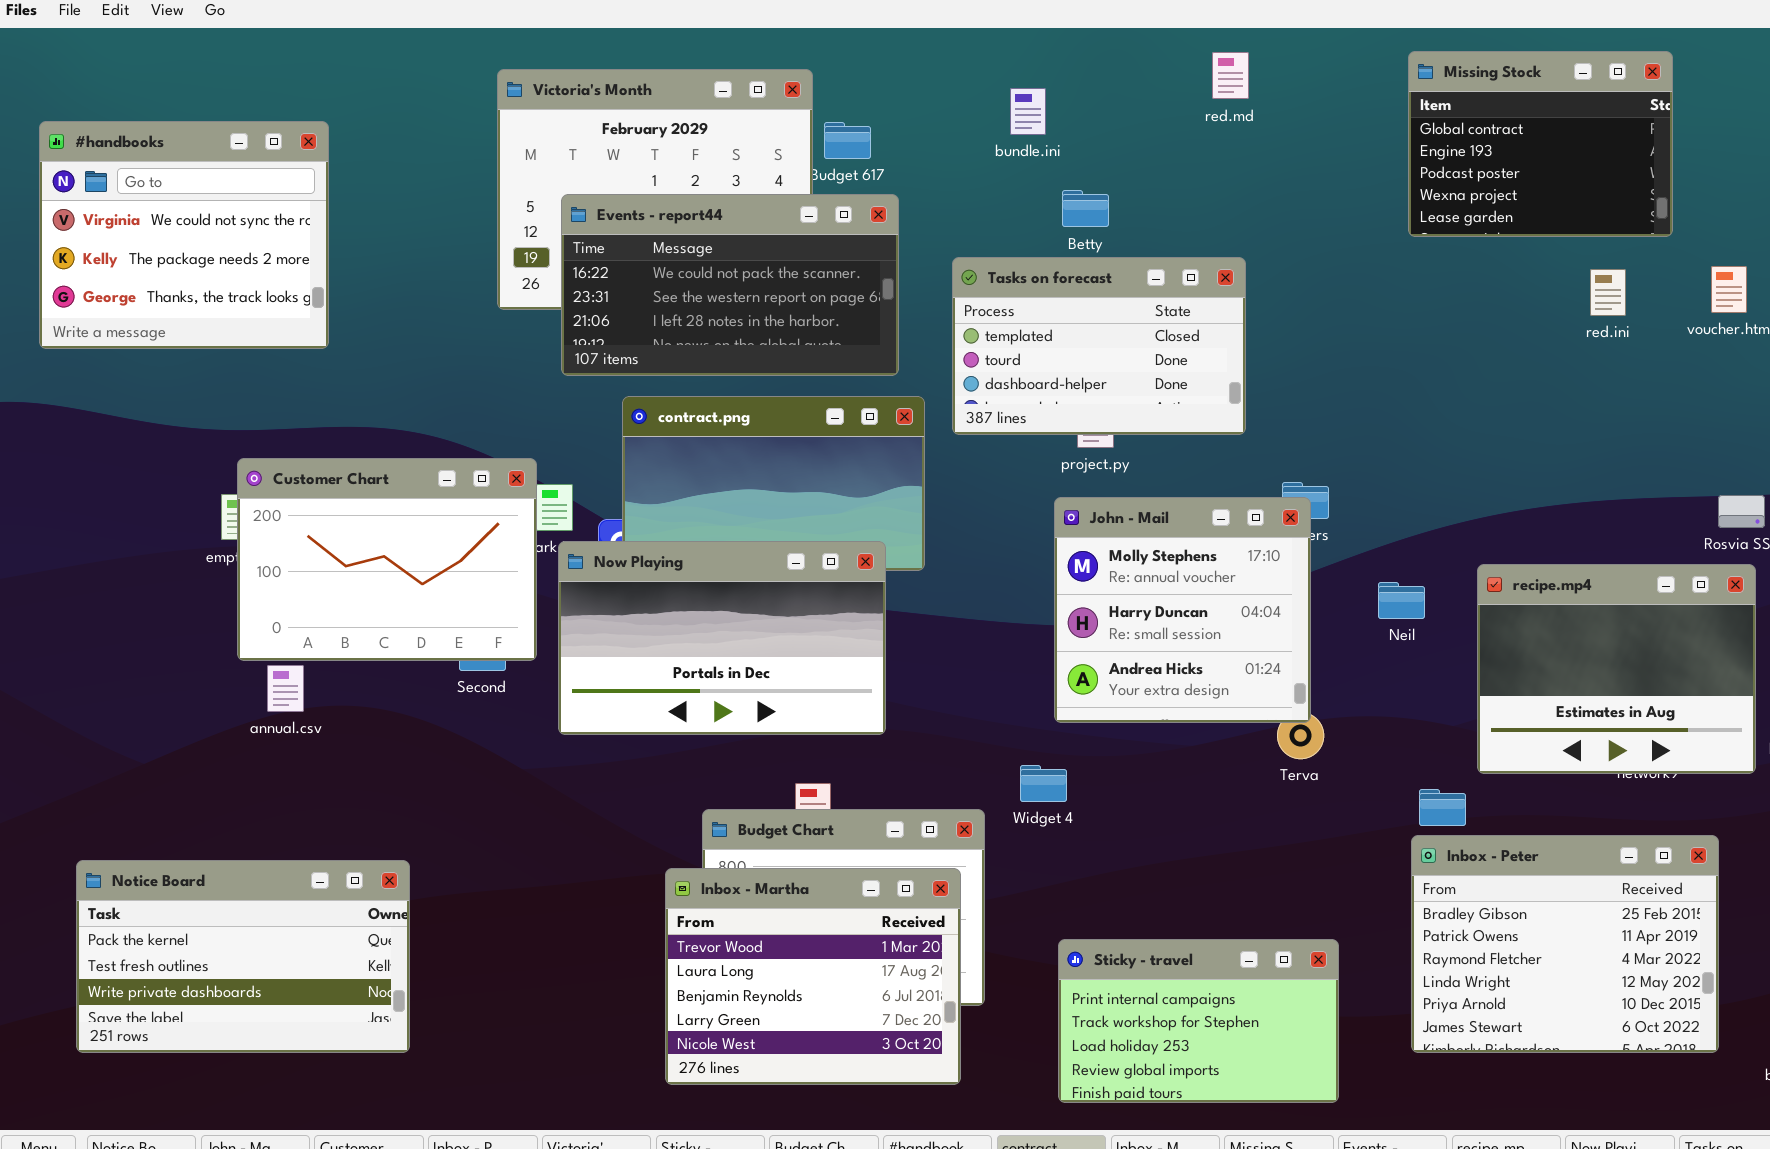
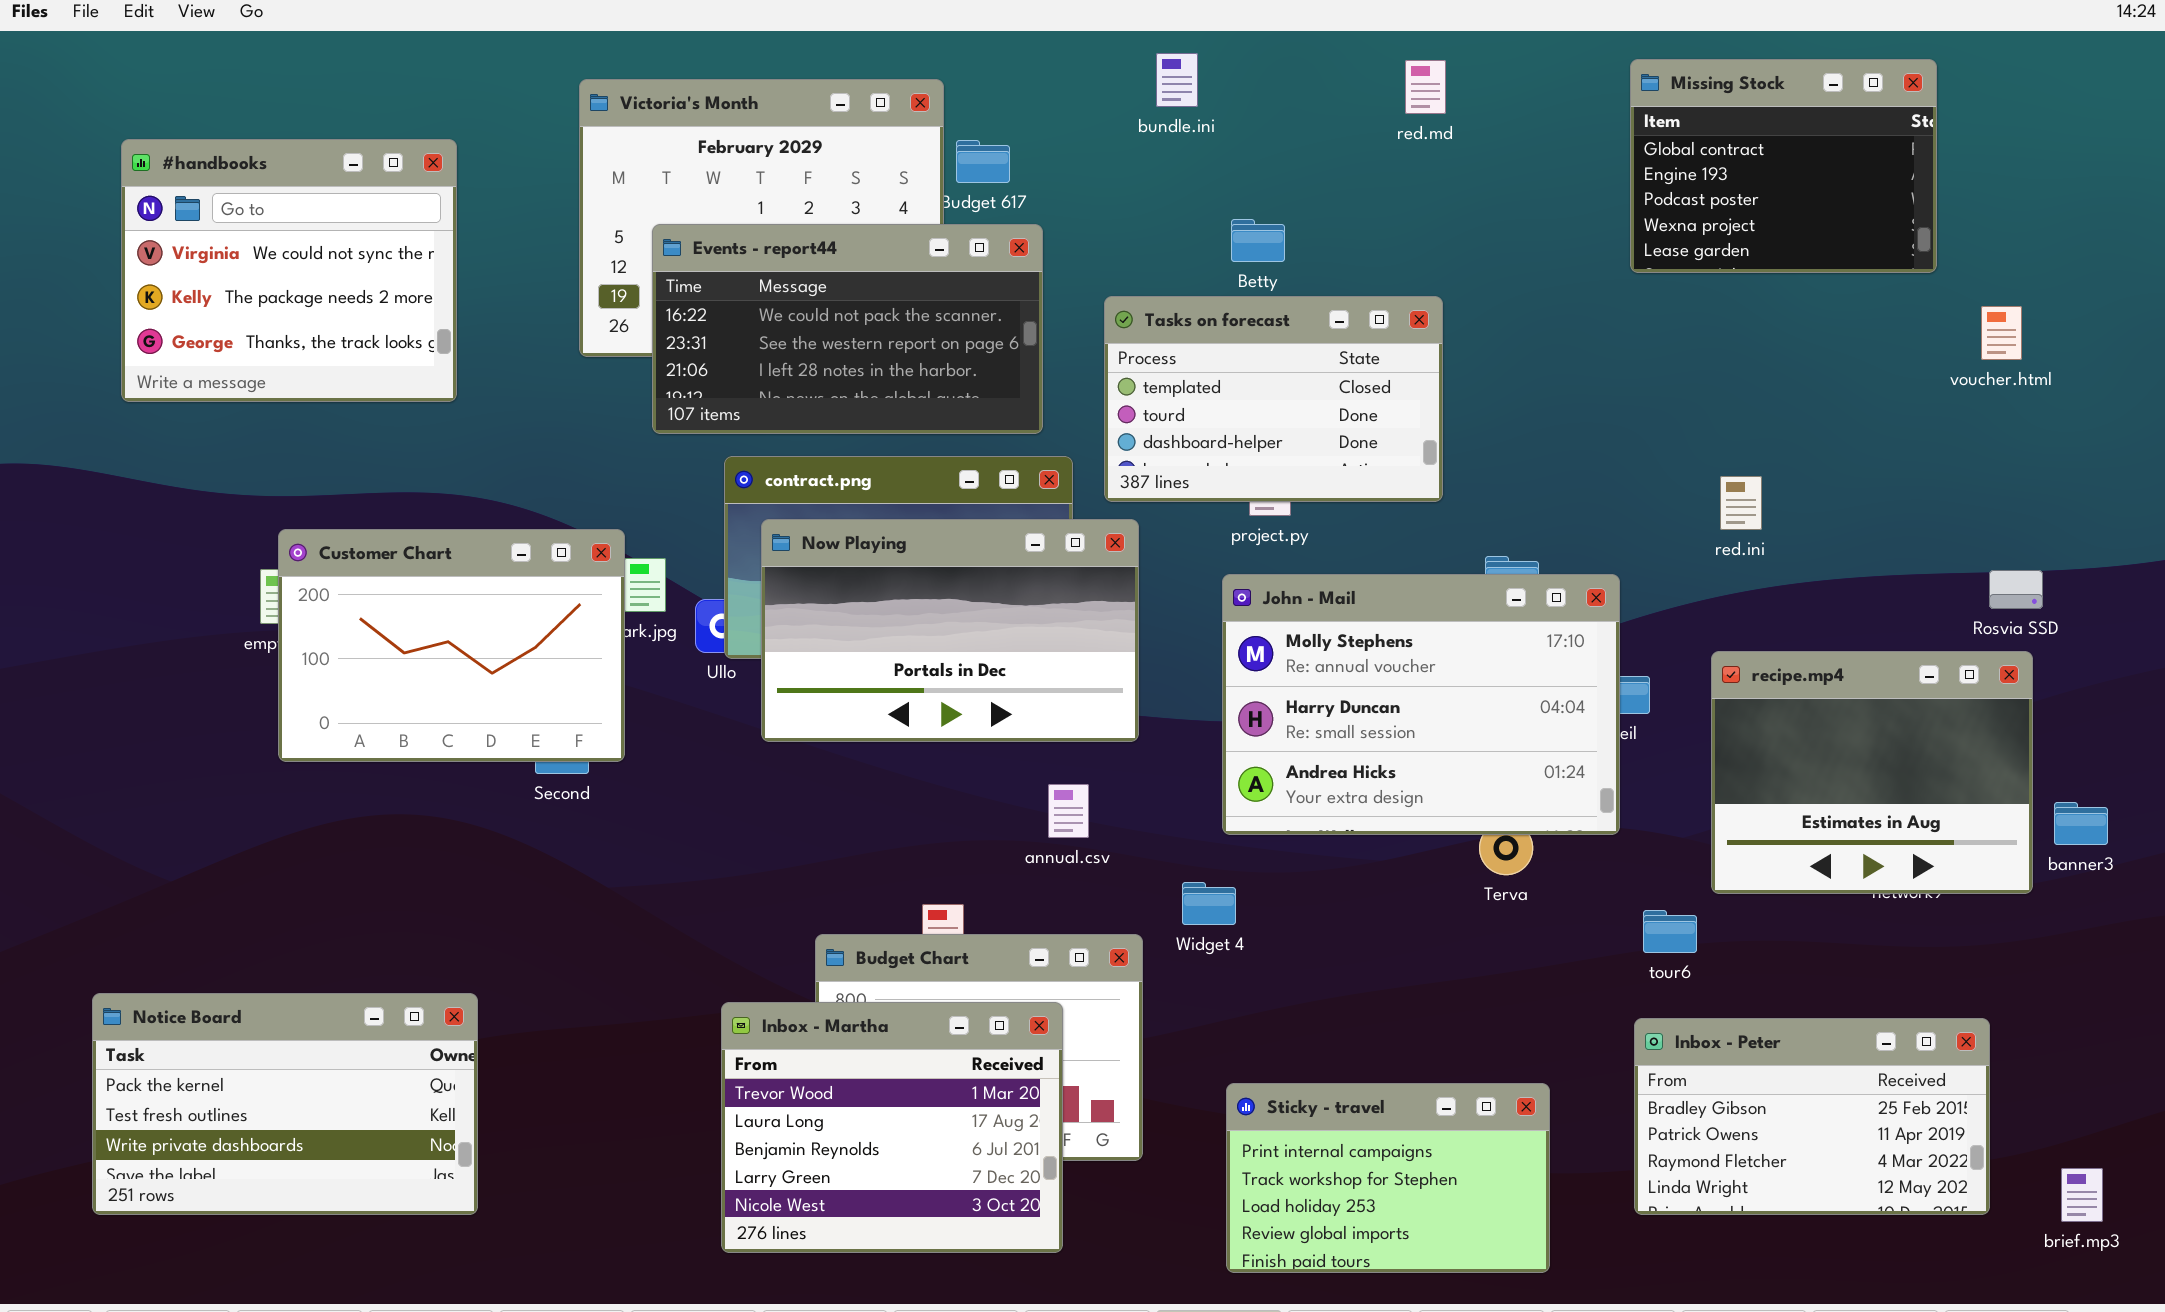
bundle.ini: [1010,88,1046,135] -> [1156,53,1198,107], moved
#handbooks: [39,121,329,349] -> [121,139,457,402], moved
red.ini: [1590,269,1626,316] -> [1720,476,1762,530], moved
John - Mail: [1054,497,1311,723] -> [1222,574,1620,835], resized
Now Playing: [558,541,886,735] -> [761,519,1139,742], moved
annual.csv: [267,665,304,712] -> [1048,784,1089,838], moved
Inbox - Peter: [1411,835,1719,1053] -> [1634,1018,1990,1215], resized
Inbox - Martha: [665,868,961,1085] -> [721,1002,1063,1253], moved

